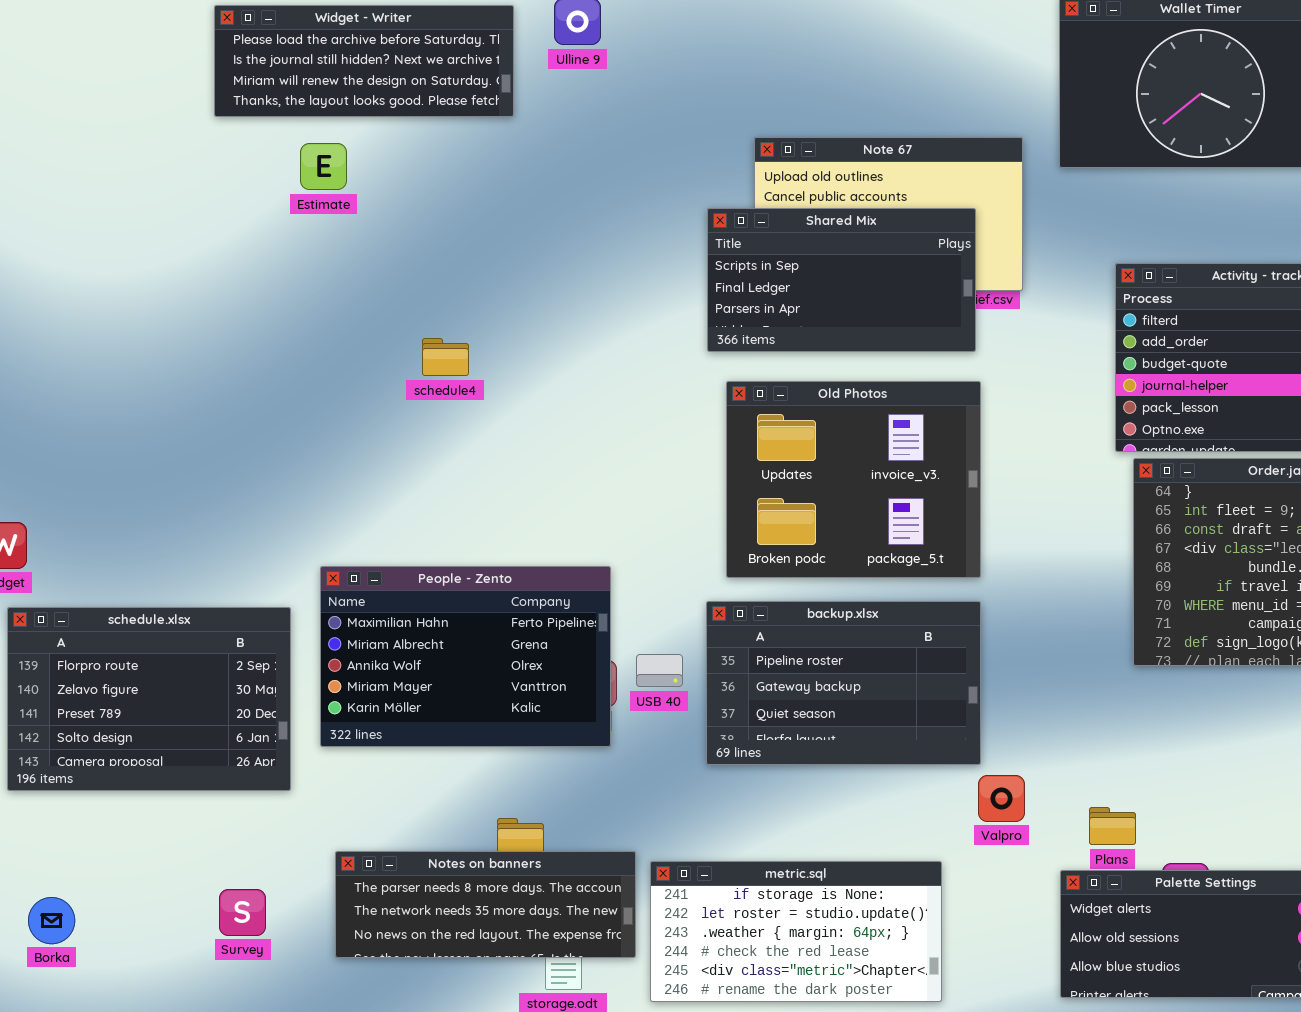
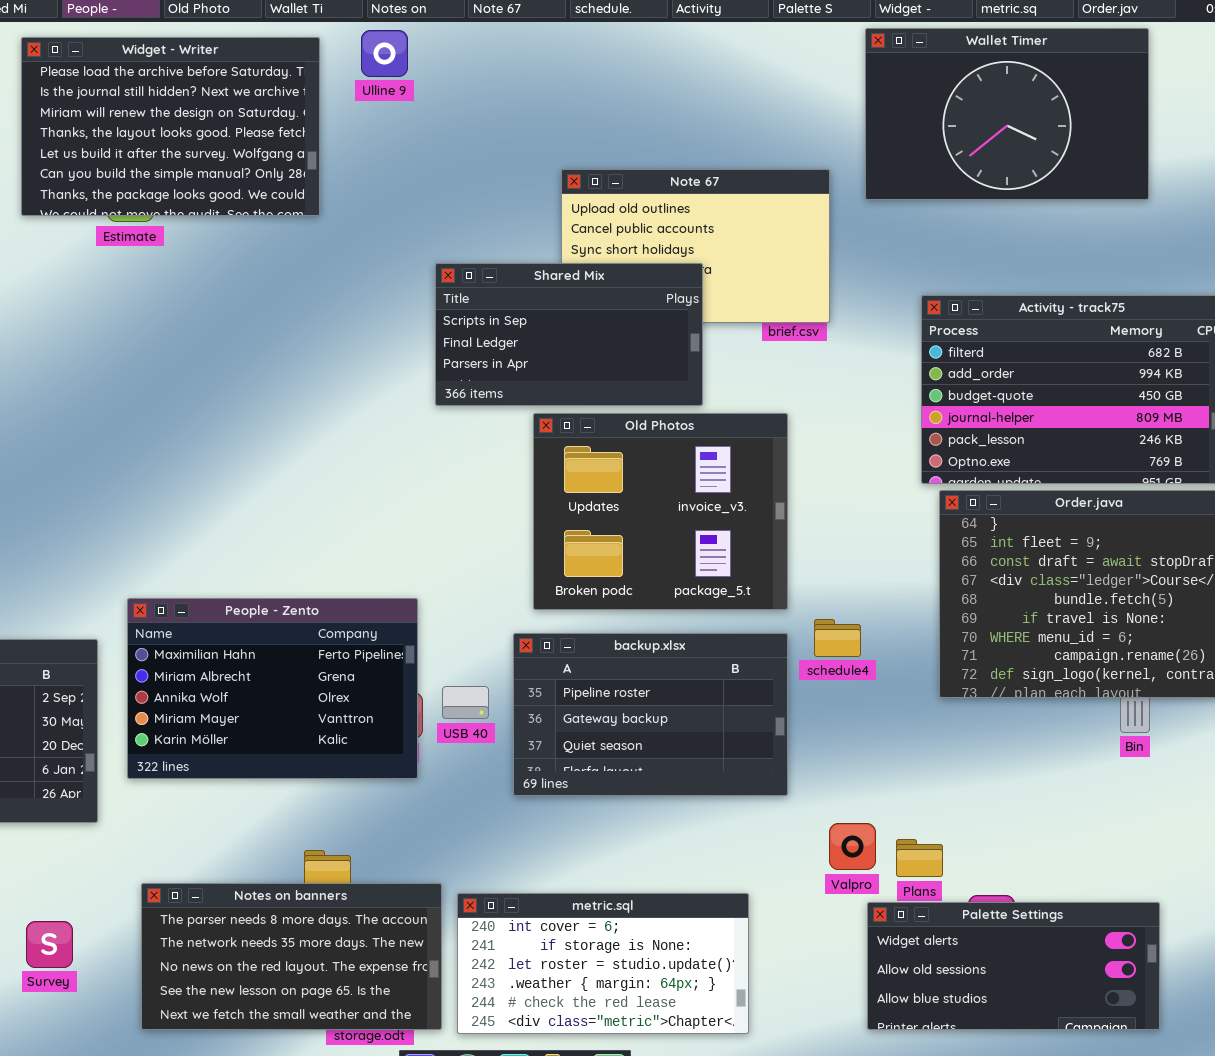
Widget - Writer: [214,5,514,117] -> [21,37,320,216], resized
Shared Mix: [707,208,976,352] -> [435,263,703,406], moved
schedule4: [422,338,469,376] -> [814,619,861,657], moved
Valpro: [978,775,1025,822] -> [829,823,876,870], moved
Notes on banners: [335,851,636,958] -> [141,883,442,1030], resized
metric.sql: [650,861,942,1002] -> [457,893,749,1034], scrolled up 1 row

